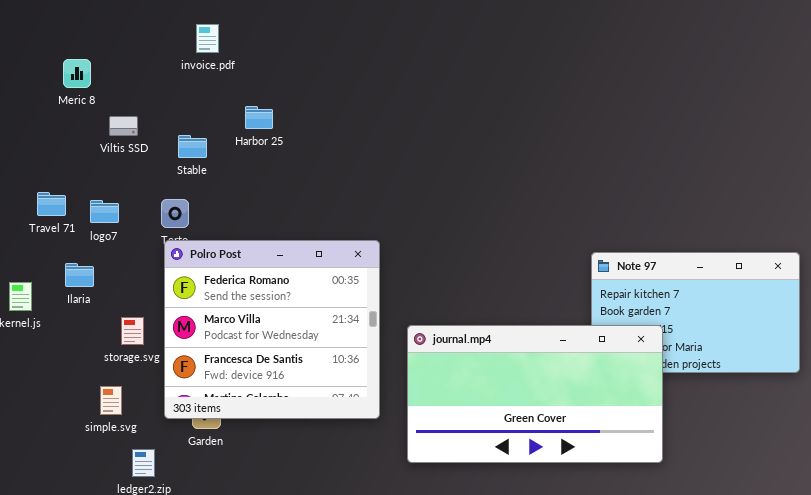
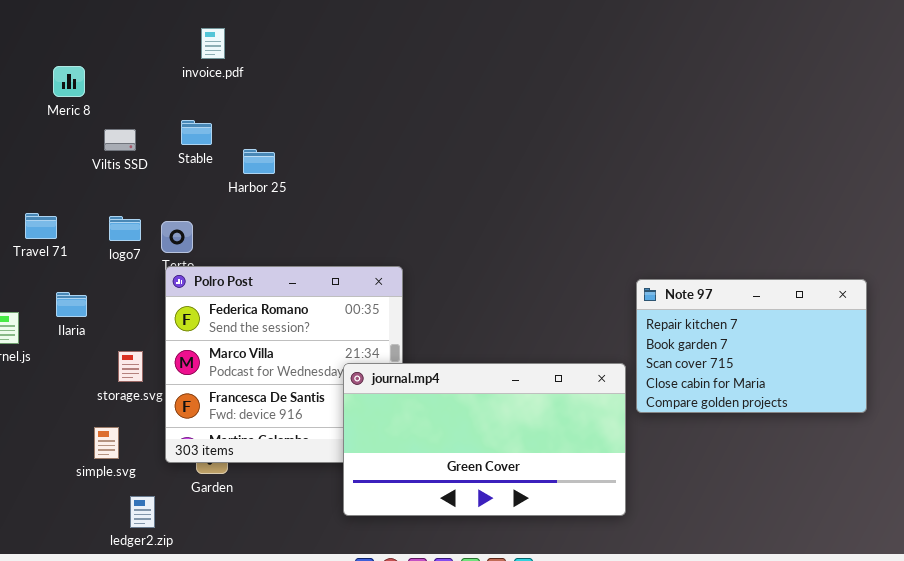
Harbor 25: [245,106,273,129] -> [243,149,275,174], moved
Stable: [178,135,207,158] -> [181,120,212,145], moved
logo7: [90,200,119,223] -> [109,216,141,241], moved
journal.mp4: [407,325,663,463] -> [343,363,626,516], moved

